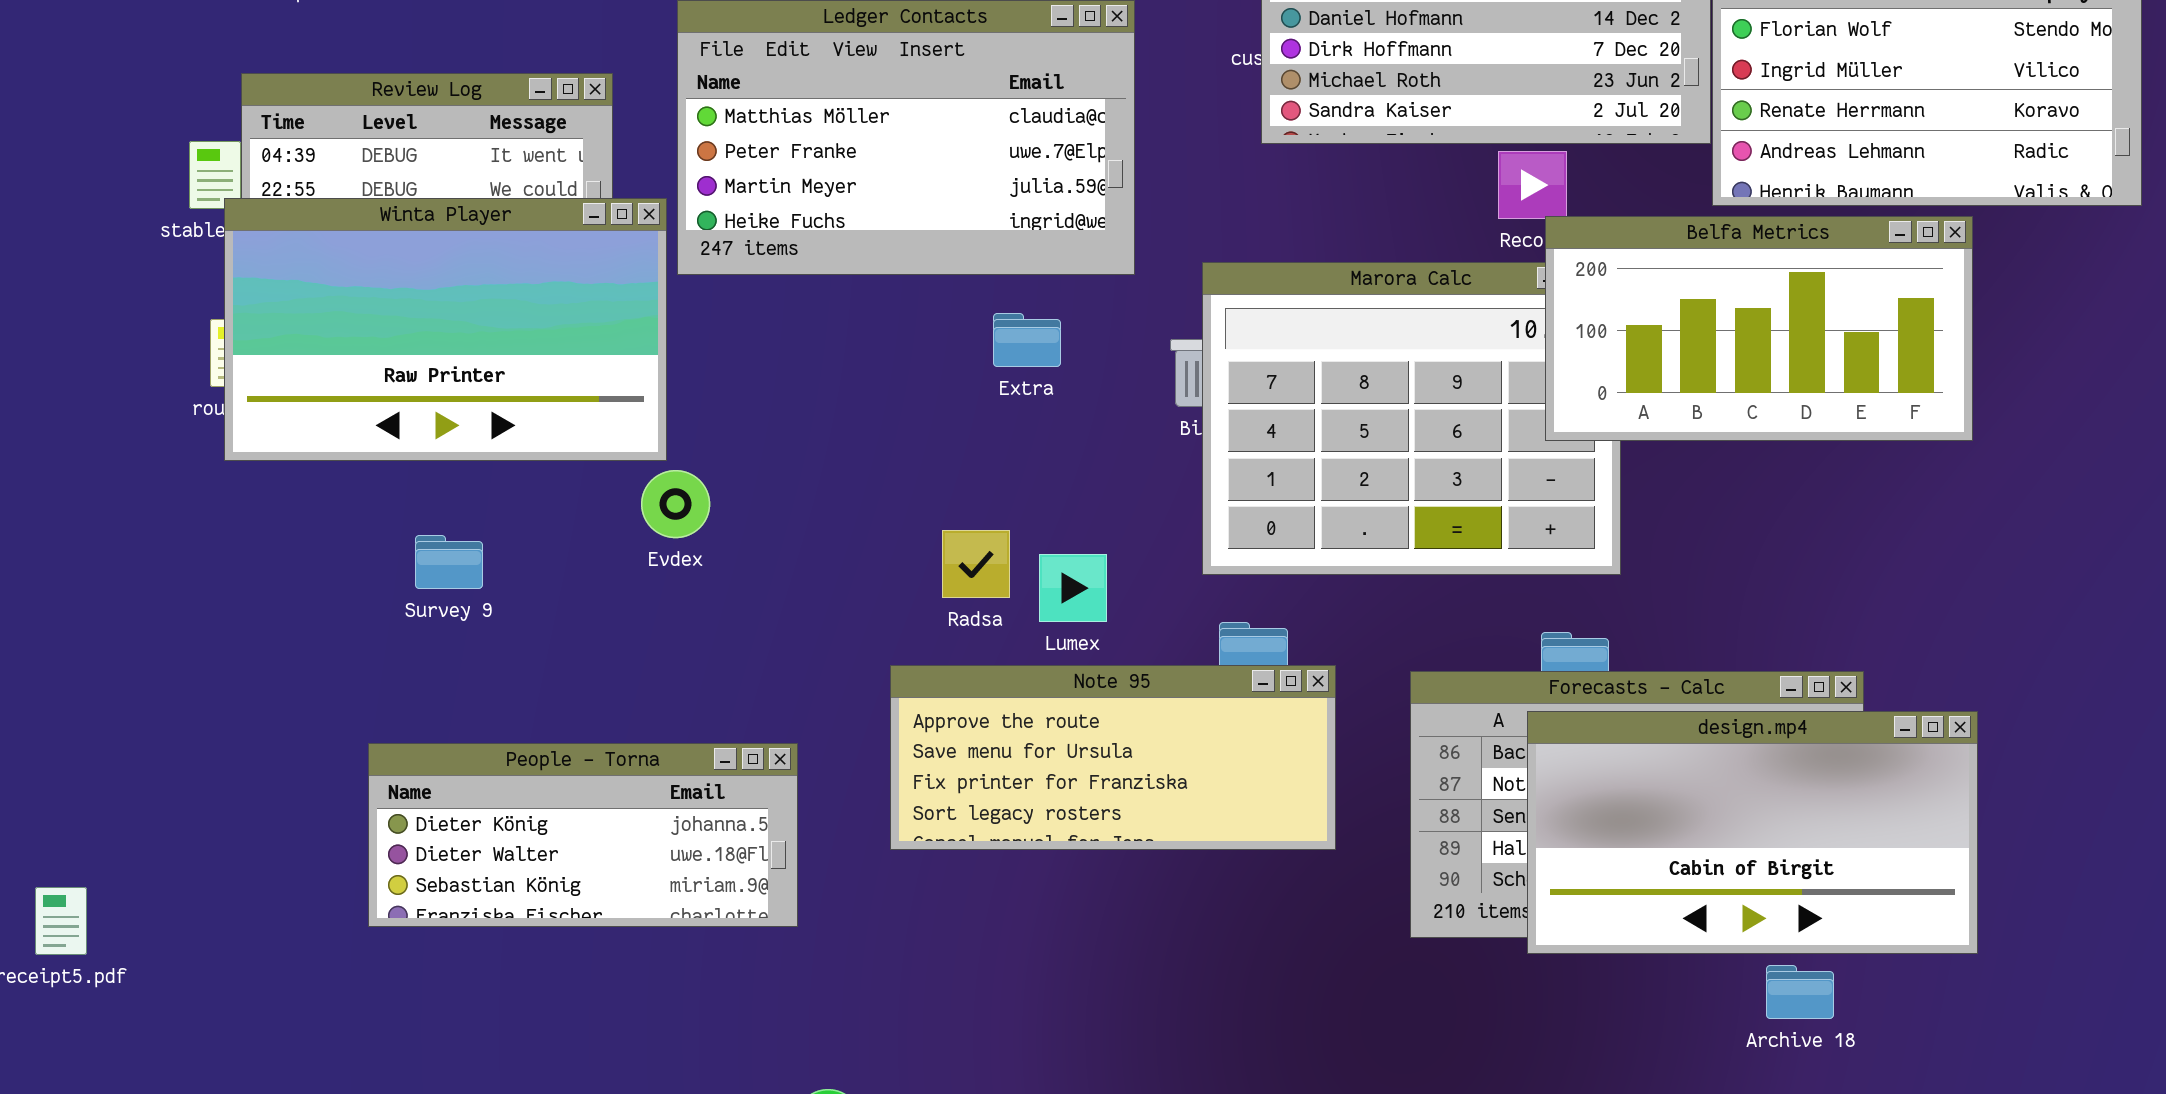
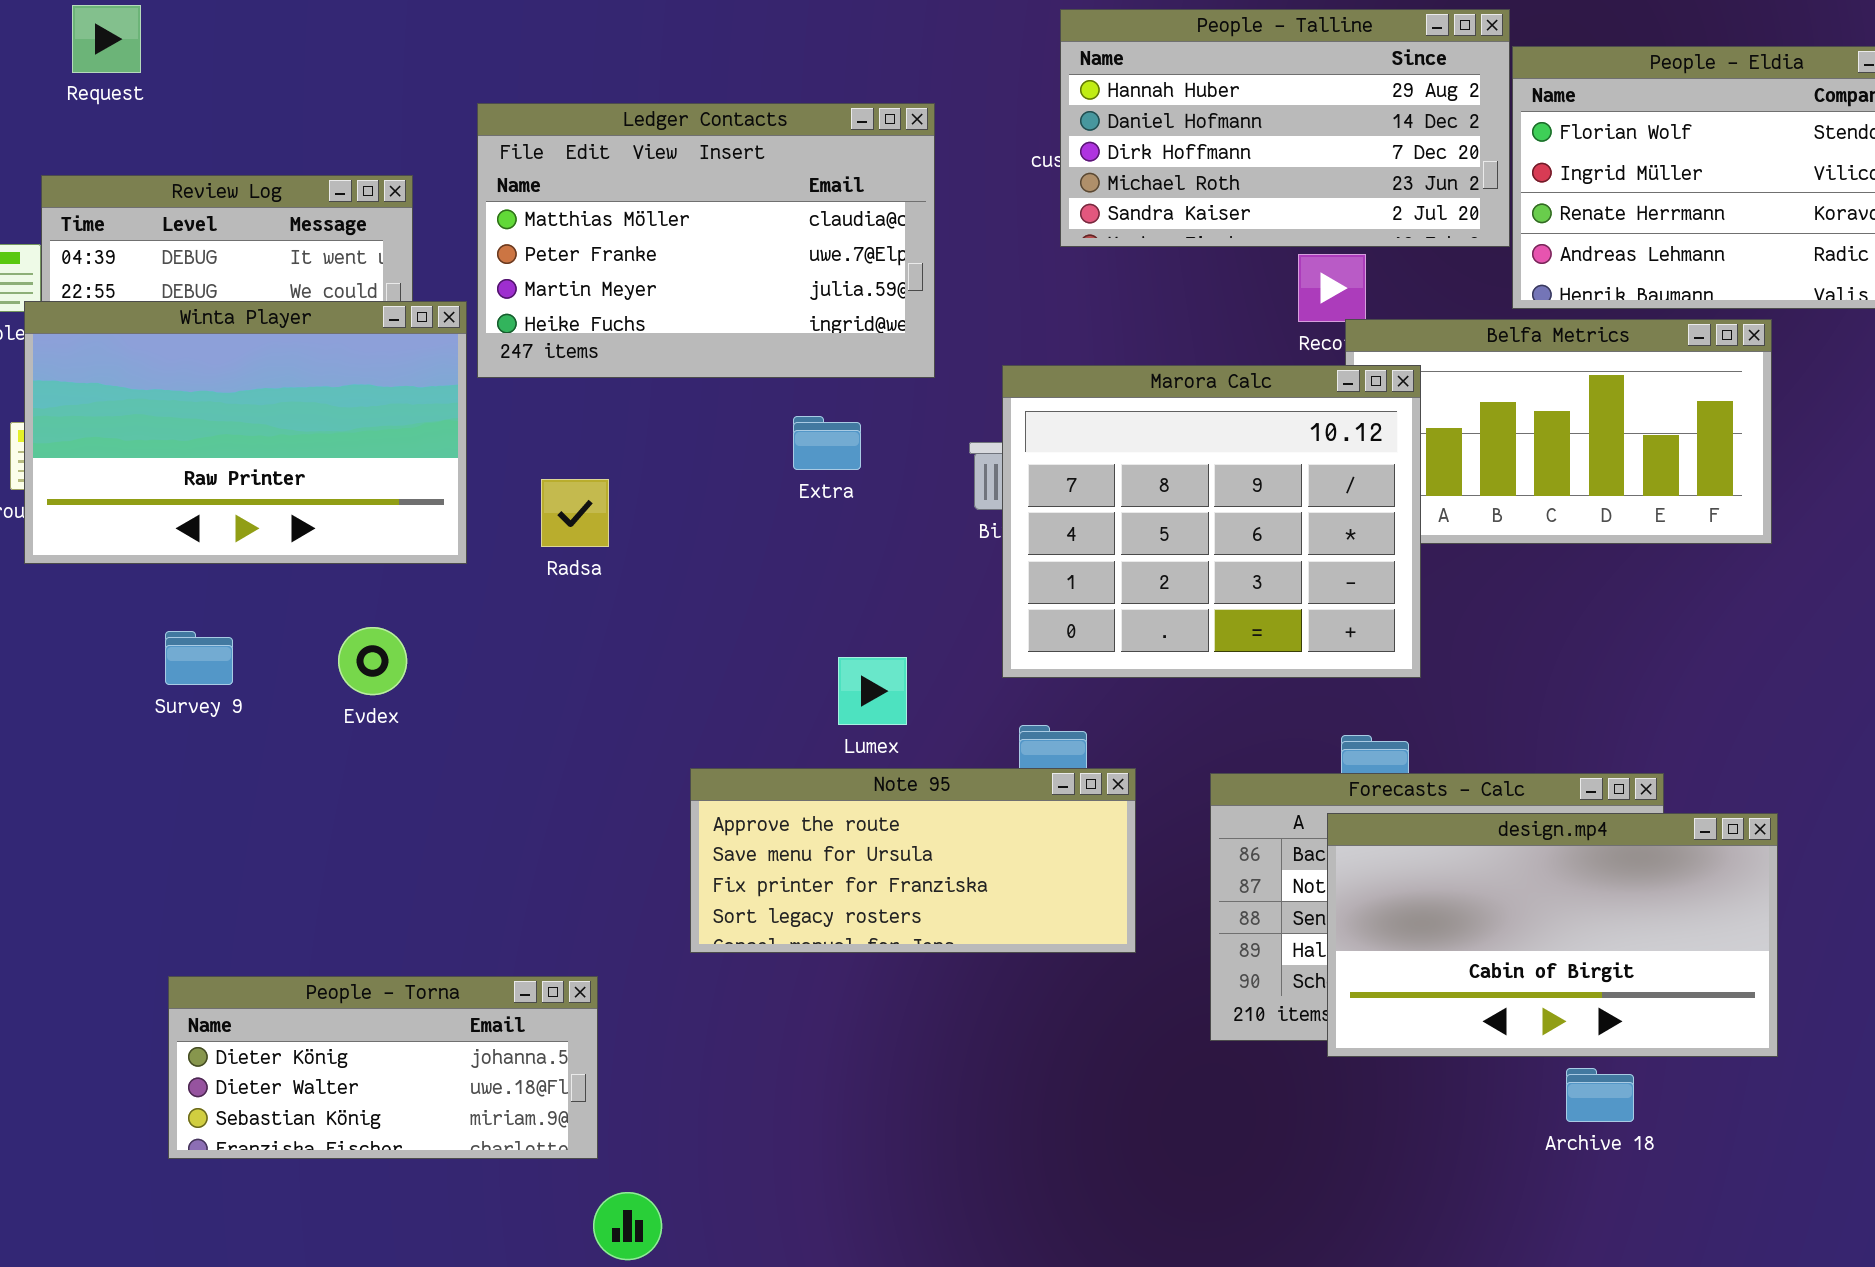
Marora Calc: [1202,262,1621,575] -> [1002,365,1421,678], raised
Evdex: [641,470,710,538] -> [338,627,407,695], moved
Radsa: [942,530,1010,598] -> [541,479,609,547], moved
Survey 9: [415,535,483,589] -> [165,631,233,685], moved
People - Torna: [368,743,798,927] -> [168,976,598,1159], moved

